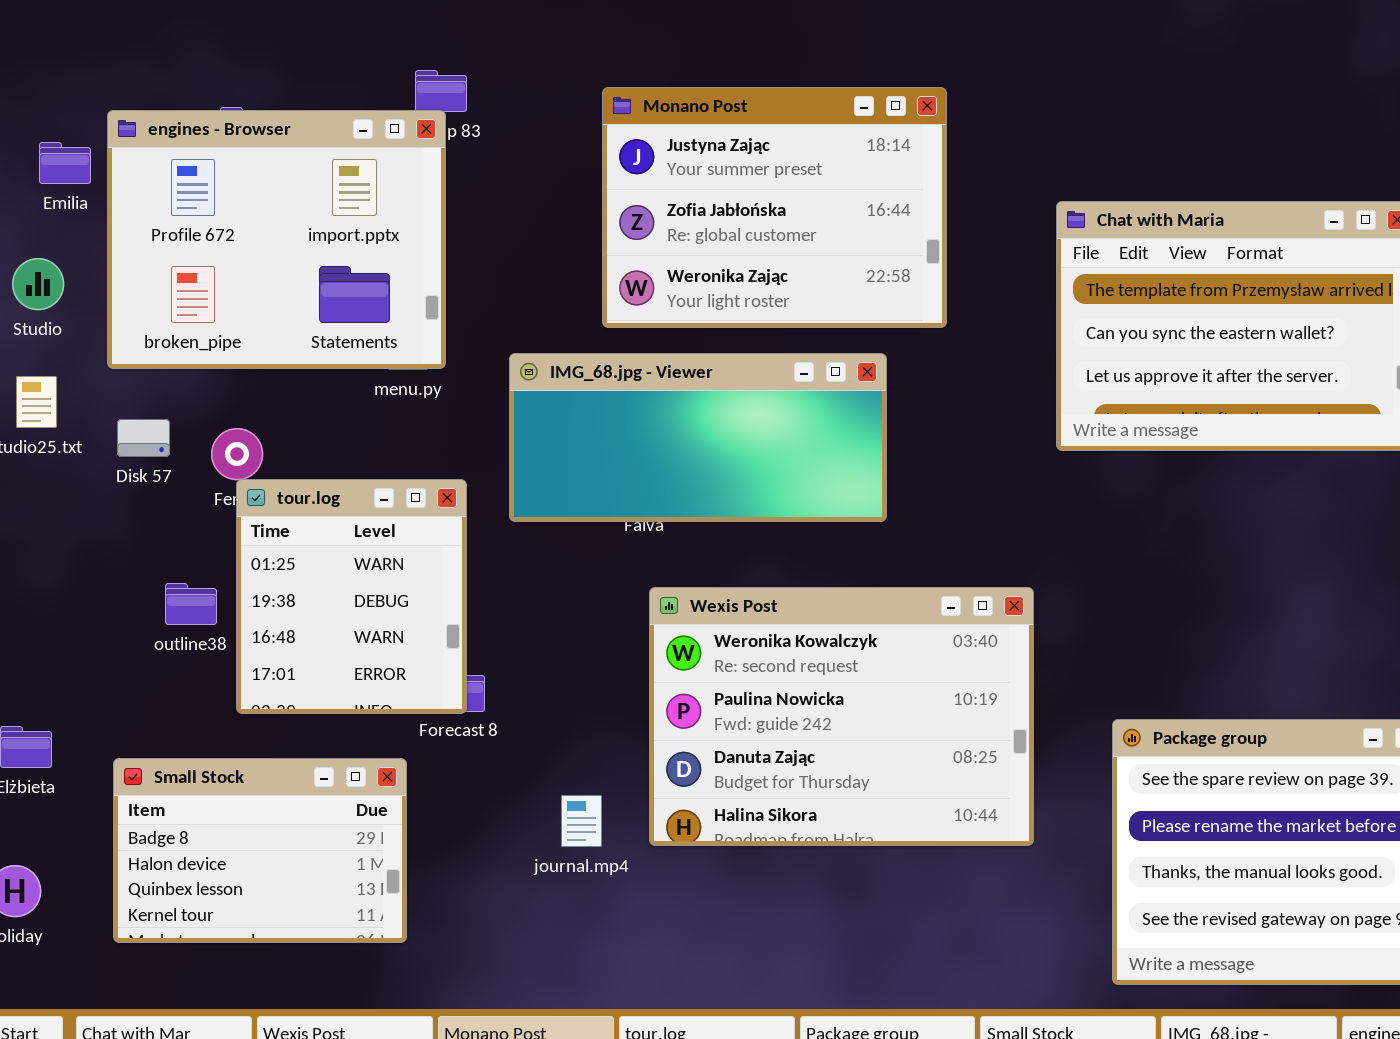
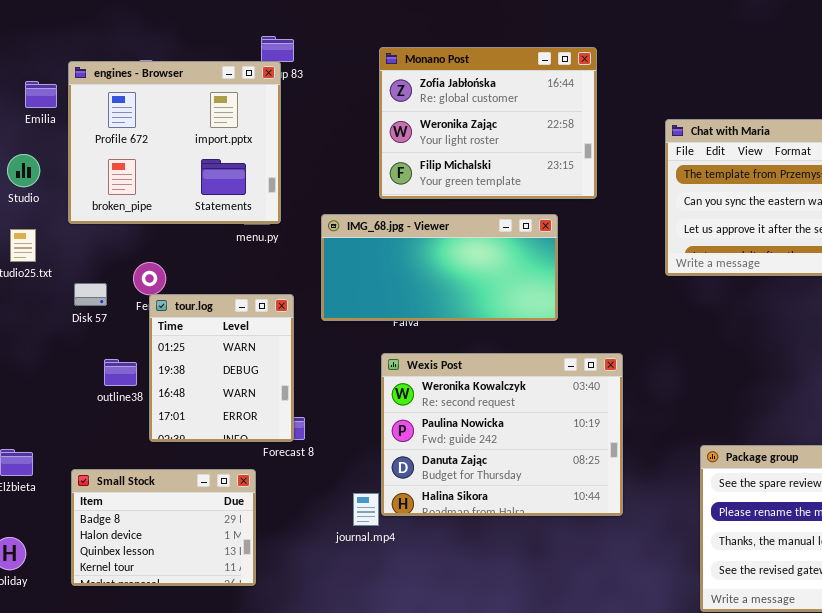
Monano Post: [602,87,947,328] -> [379,47,597,199], scrolled down 1 row
Disk 57: [117,419,170,457] -> [74,283,107,306], moved
Wexis Post: [649,587,1034,846] -> [381,353,623,516], moved

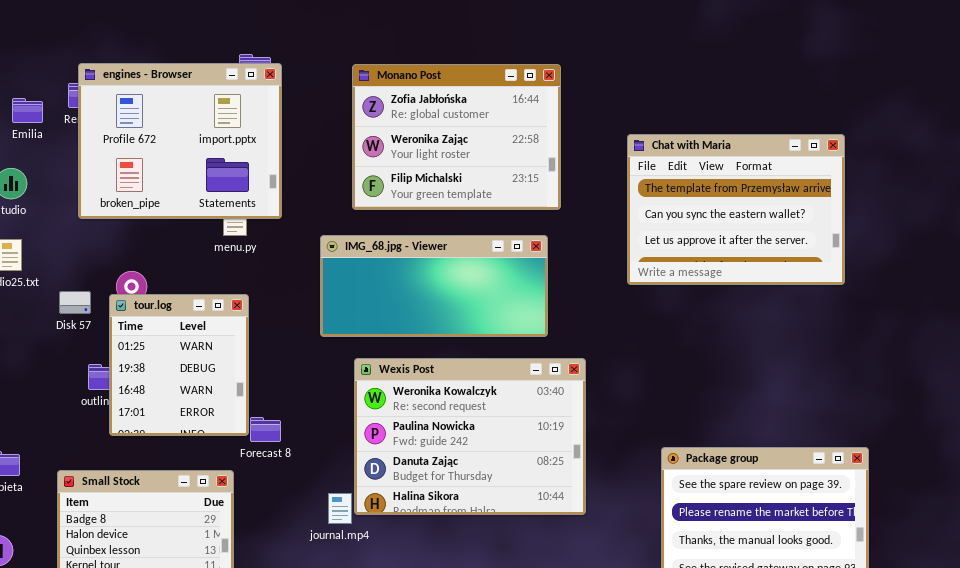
engines - Browser: [68,61,281,224] -> [78,63,282,219], moved
IMG_68.jpg - Viewer: [321,214,558,321] -> [320,235,548,337], moved
tour.log: [149,294,294,442] -> [109,294,249,436], moved

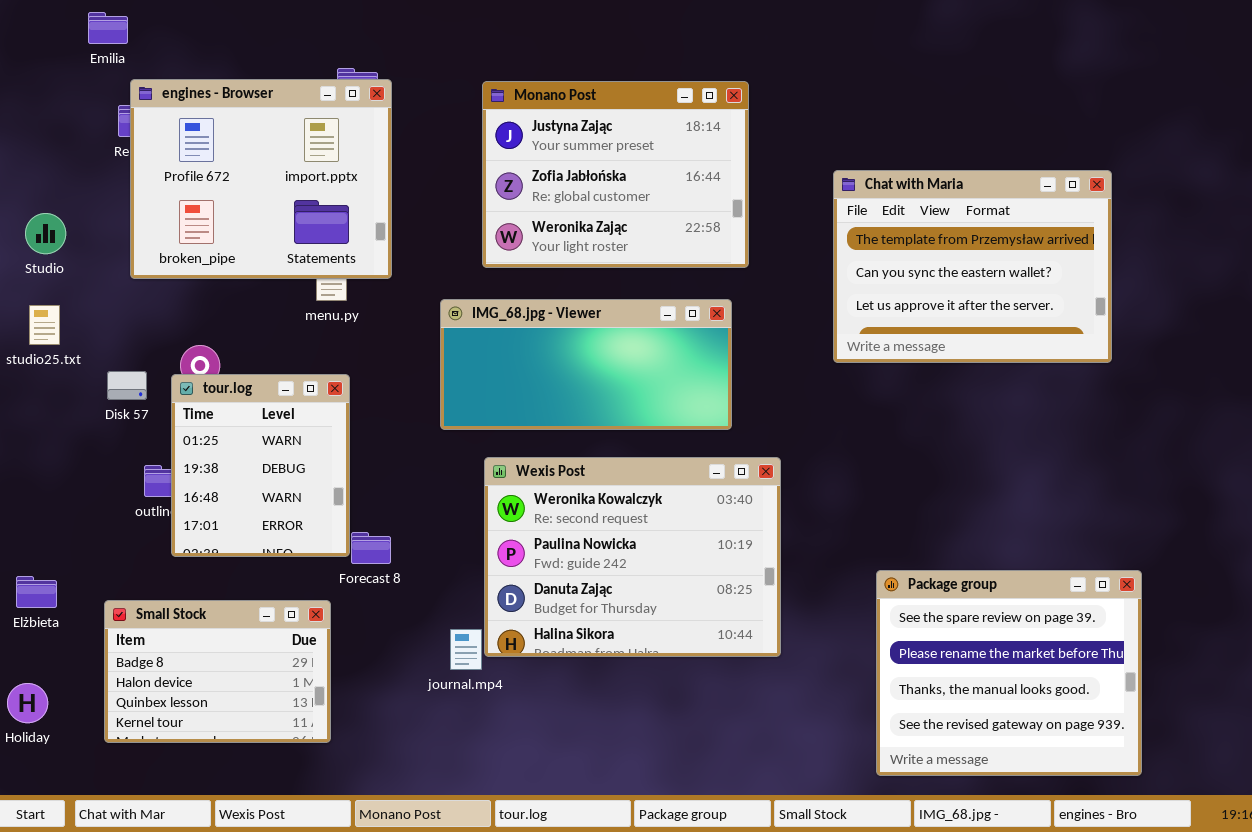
Monano Post: [352,64,561,210] -> [482,81,749,268], scrolled up 1 row
Emilia: [12,98,43,123] -> [88,12,128,44], moved

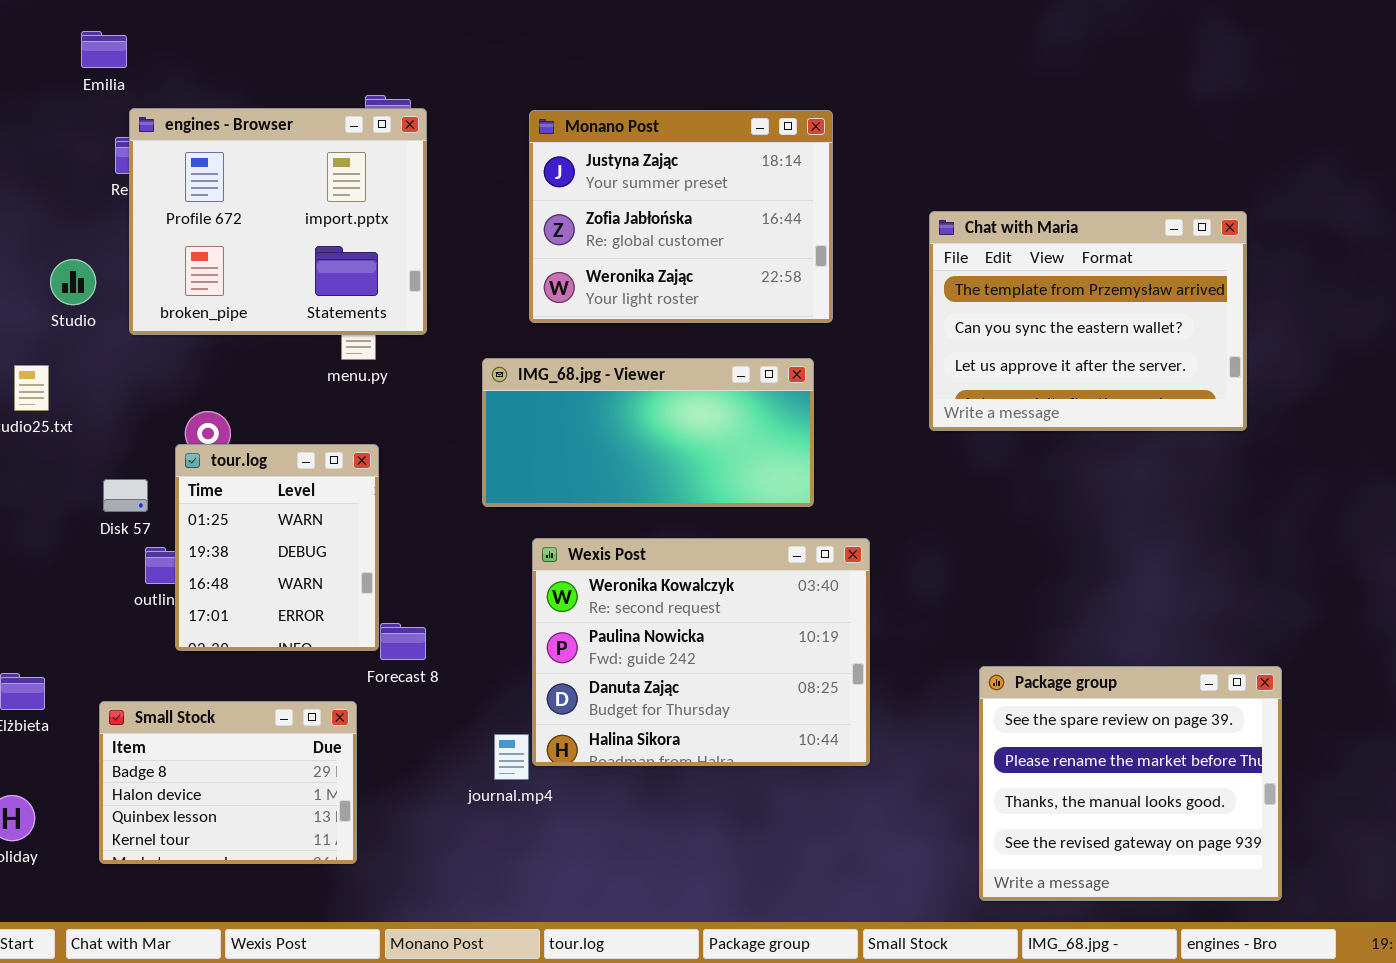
Studio: [25,213,66,254] -> [50,259,96,305], moved
Disk 57: [107,371,147,400] -> [103,479,148,512], moved

